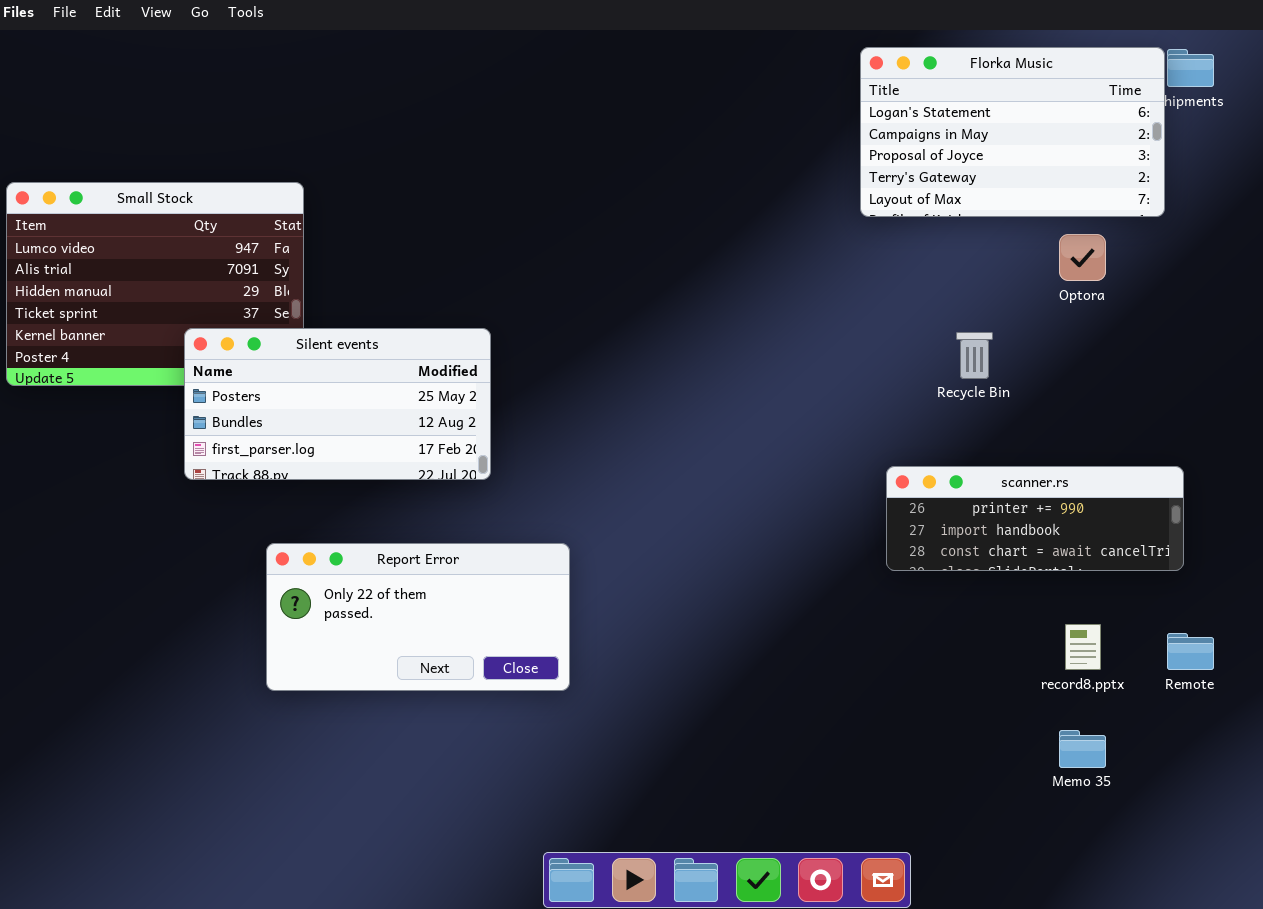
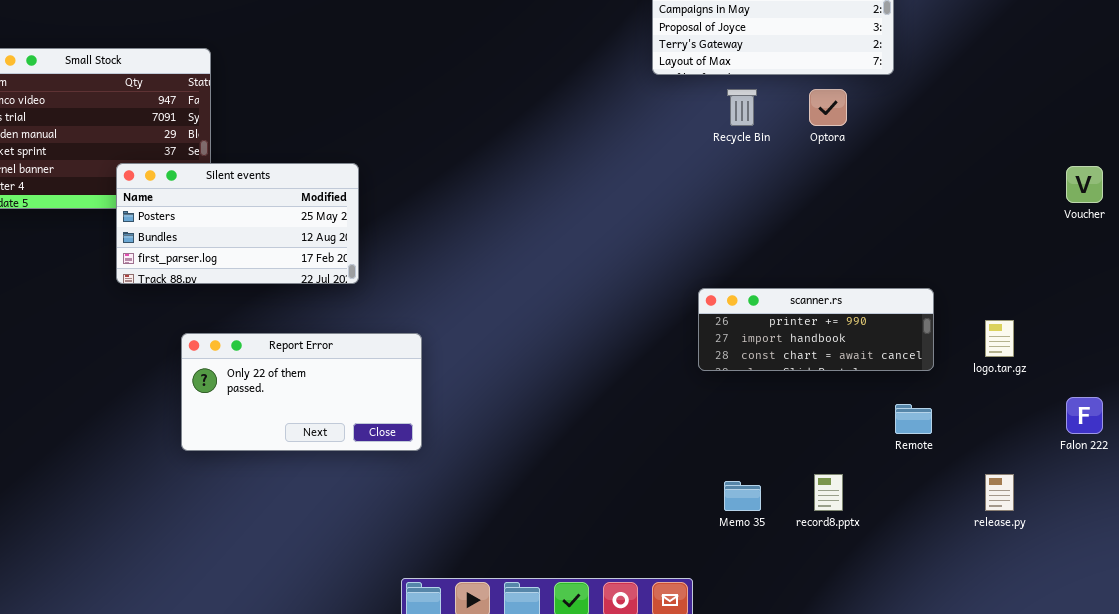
Recycle Bin: [956,332,993,379] -> [727,89,757,126], moved
scanner.rs: [886,466,1184,571] -> [698,288,934,371], moved
record8.pptx: [1065,624,1101,670] -> [814,474,843,511], moved
Memo 35: [1059,730,1106,768] -> [724,481,761,511], moved

